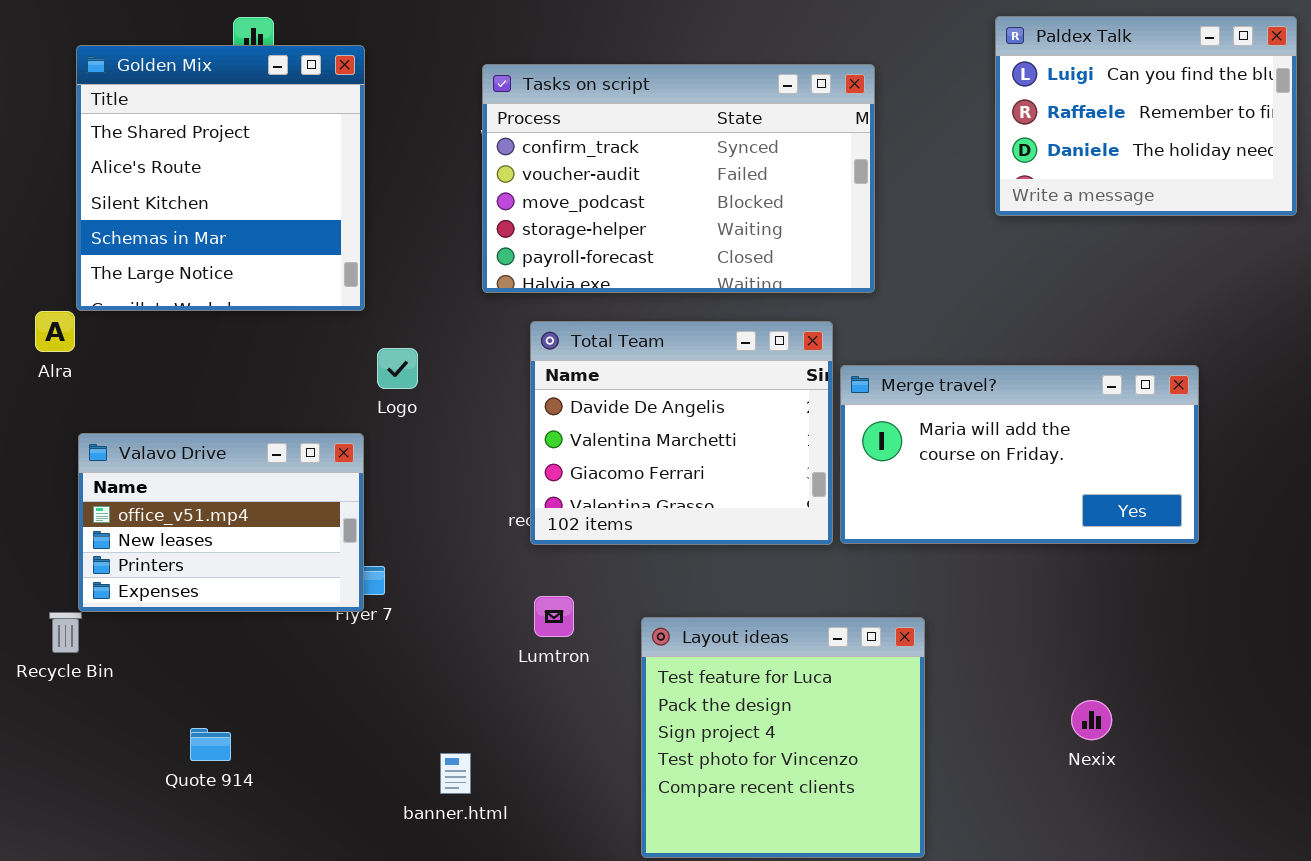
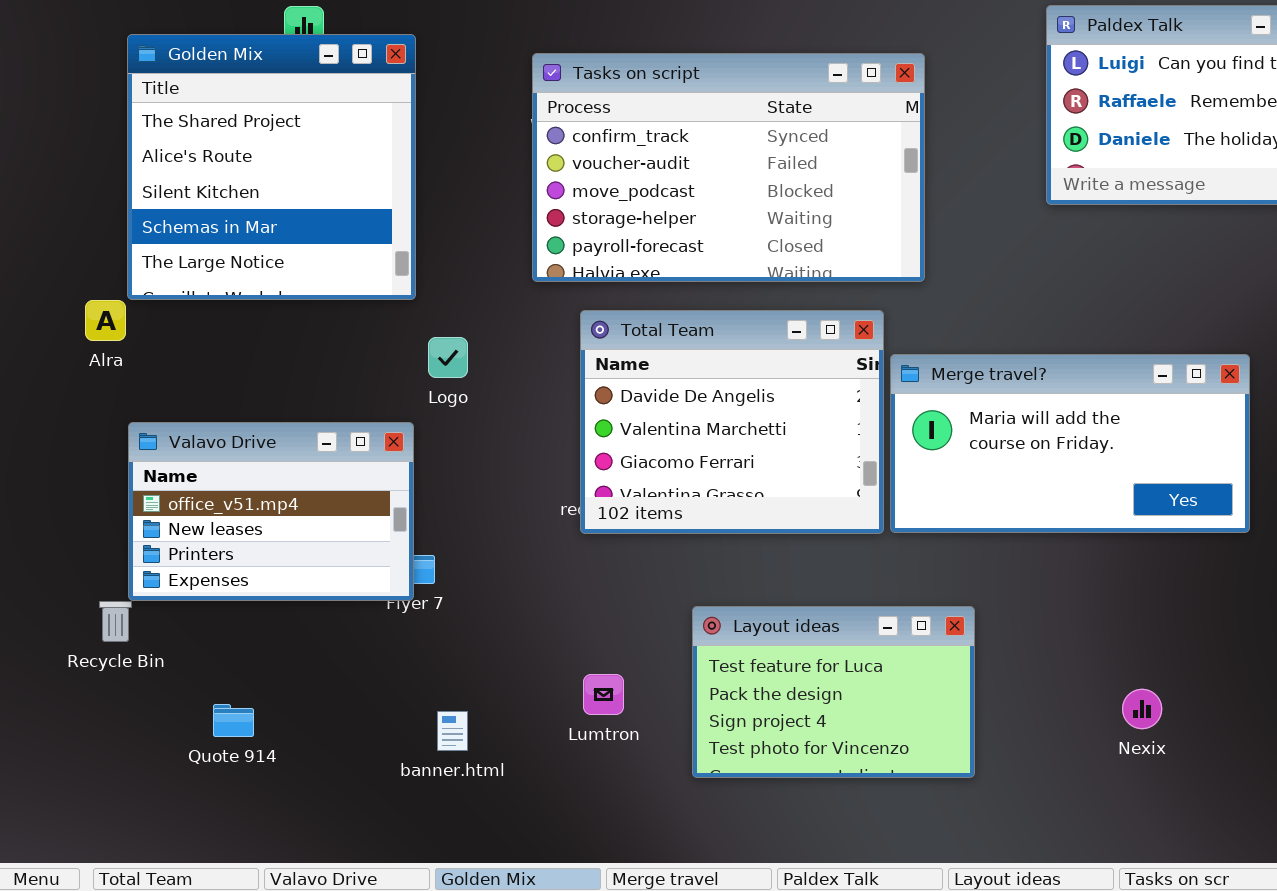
Lumtron: [534,596,574,637] -> [583,674,624,715], moved
Layout ideas: [641,617,925,858] -> [692,606,975,778], resized
Quote 914: [190,728,231,761] -> [213,704,254,737], moved
banner.html: [440,753,471,794] -> [437,711,468,751], moved

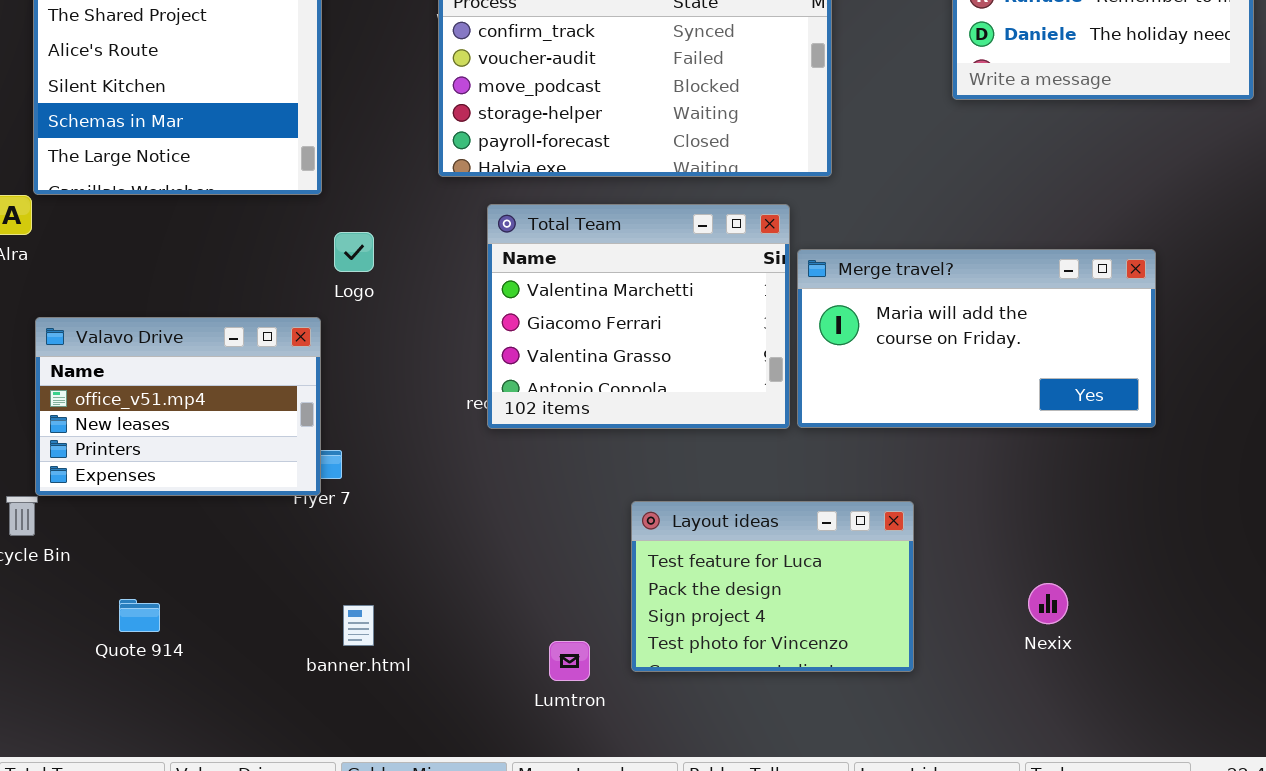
Total Team: [580,310,884,534] -> [487,204,790,429], scrolled down 1 row
Layout ideas: [692,606,975,778] -> [631,501,914,672], moved
Lumtron: [583,674,624,715] -> [549,641,590,681], moved

